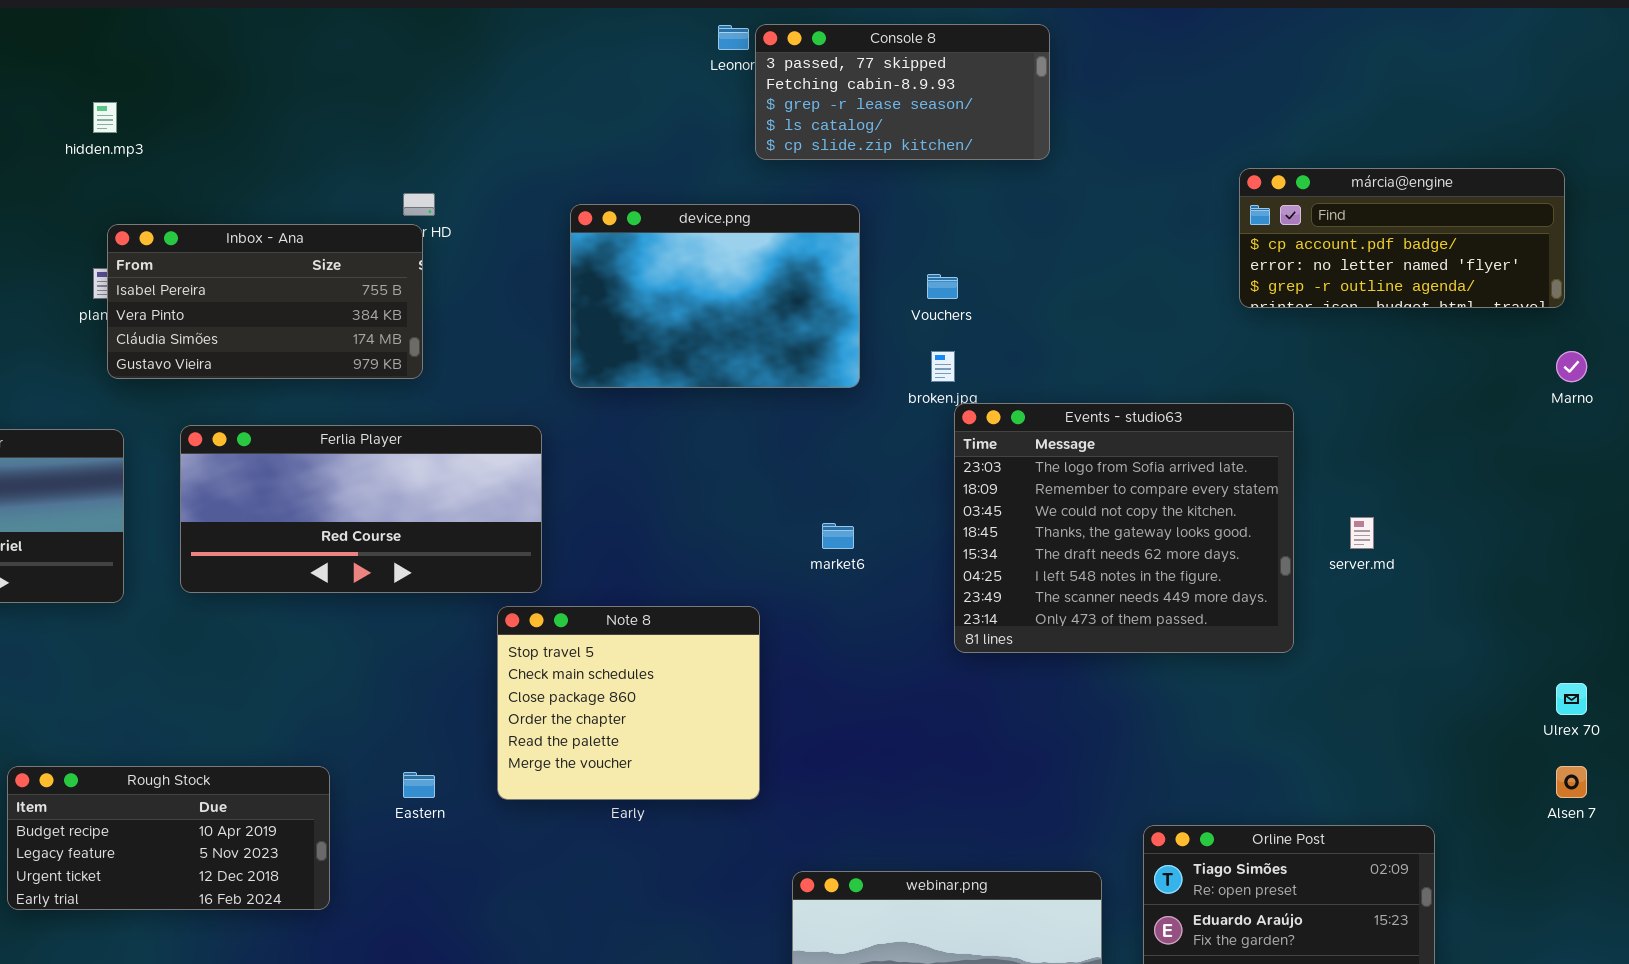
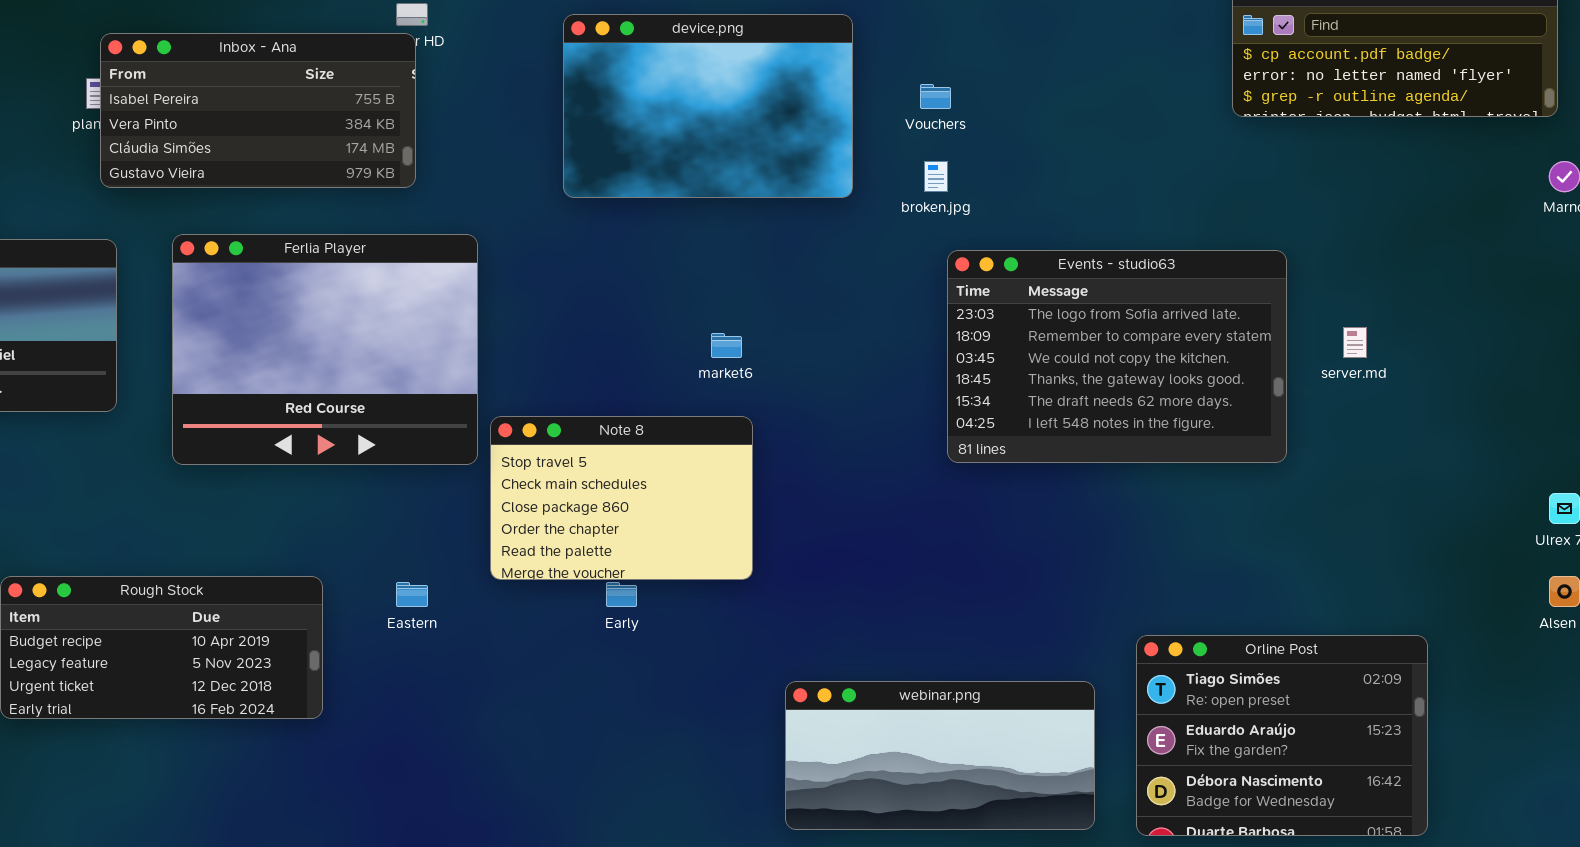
Events - studio63: [954,403,1294,653] -> [947,250,1287,463], resized
Ferlia Player: [180,425,542,593] -> [172,234,478,465], resized
market6: [822,523,854,549] -> [711,333,742,358], moved
Note 8: [497,606,760,800] -> [490,416,753,580], resized

